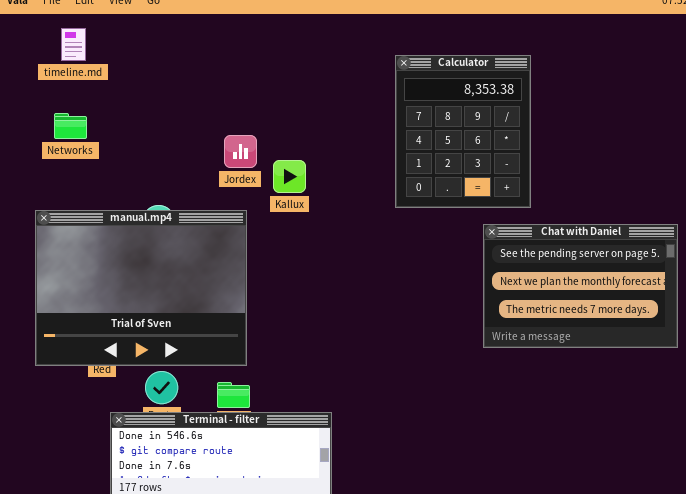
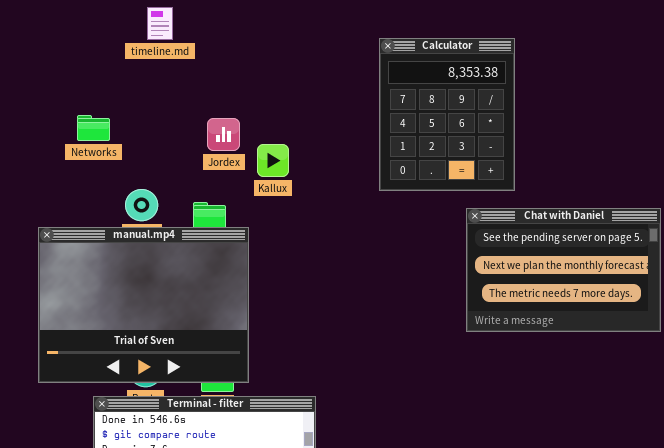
timeline.md: [61,28,86,61] -> [147,7,173,40], moved
Networks: [54,113,87,139] -> [77,115,110,141], moved
manual.mp4: [35,210,247,366] -> [38,227,249,383], moved

